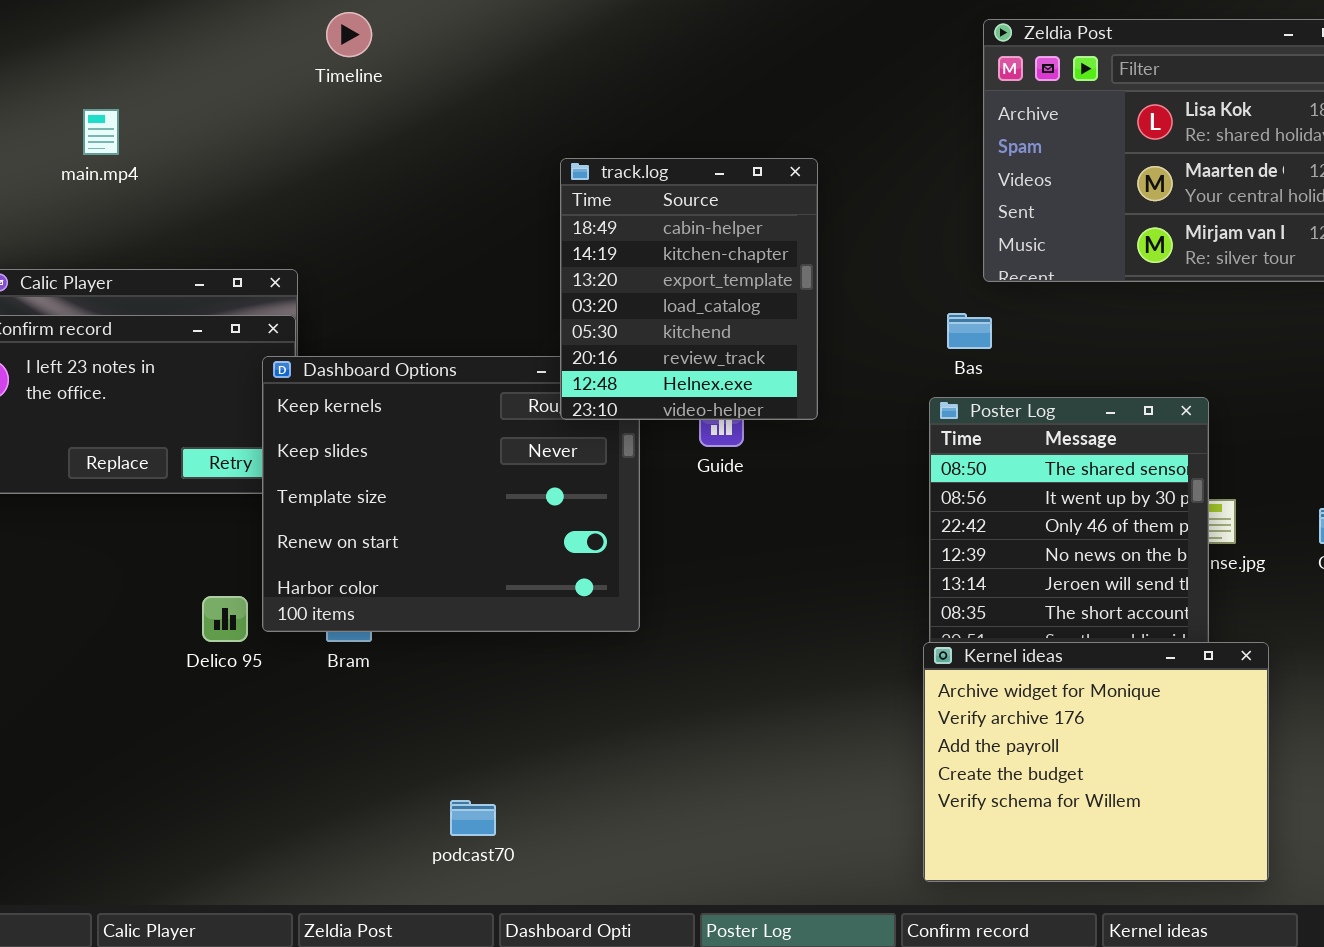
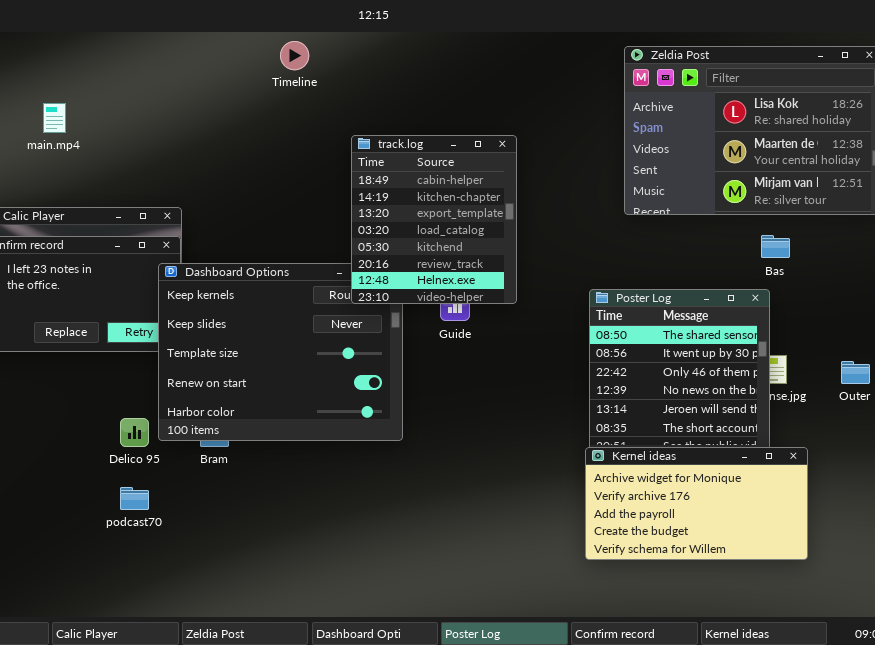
Timeline: [326,12,372,57] -> [280,41,309,70], moved
Bas: [947,313,992,349] -> [761,235,790,258], moved
Kernel ideas: [923,642,1269,882] -> [585,447,808,560], resized
podcast70: [450,800,496,836] -> [120,487,149,510], moved

